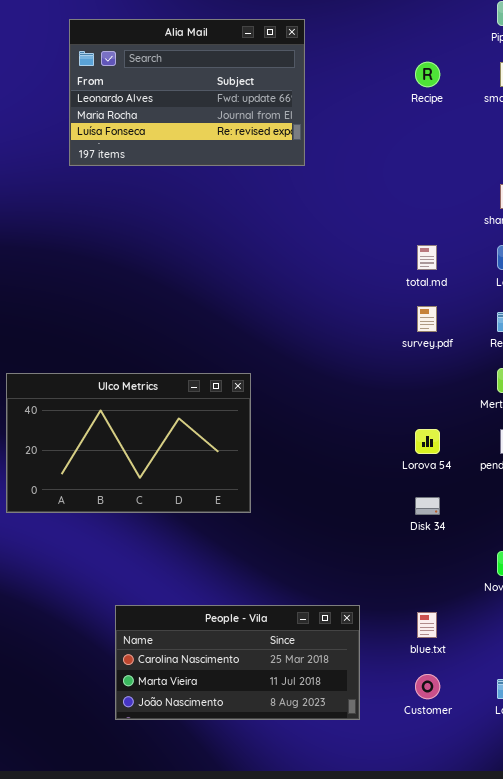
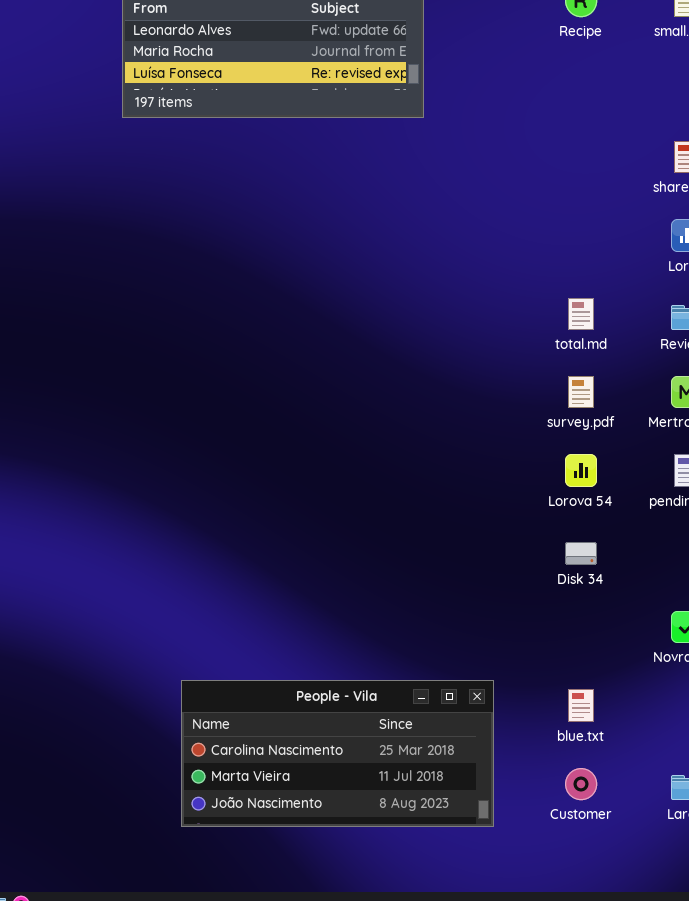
total.md: [417,245,437,270] -> [568,298,594,330], moved
survey.pdf: [417,306,437,332] -> [568,376,594,408], moved
Ulco Metrics: [6,373,251,513] -> none, closed

